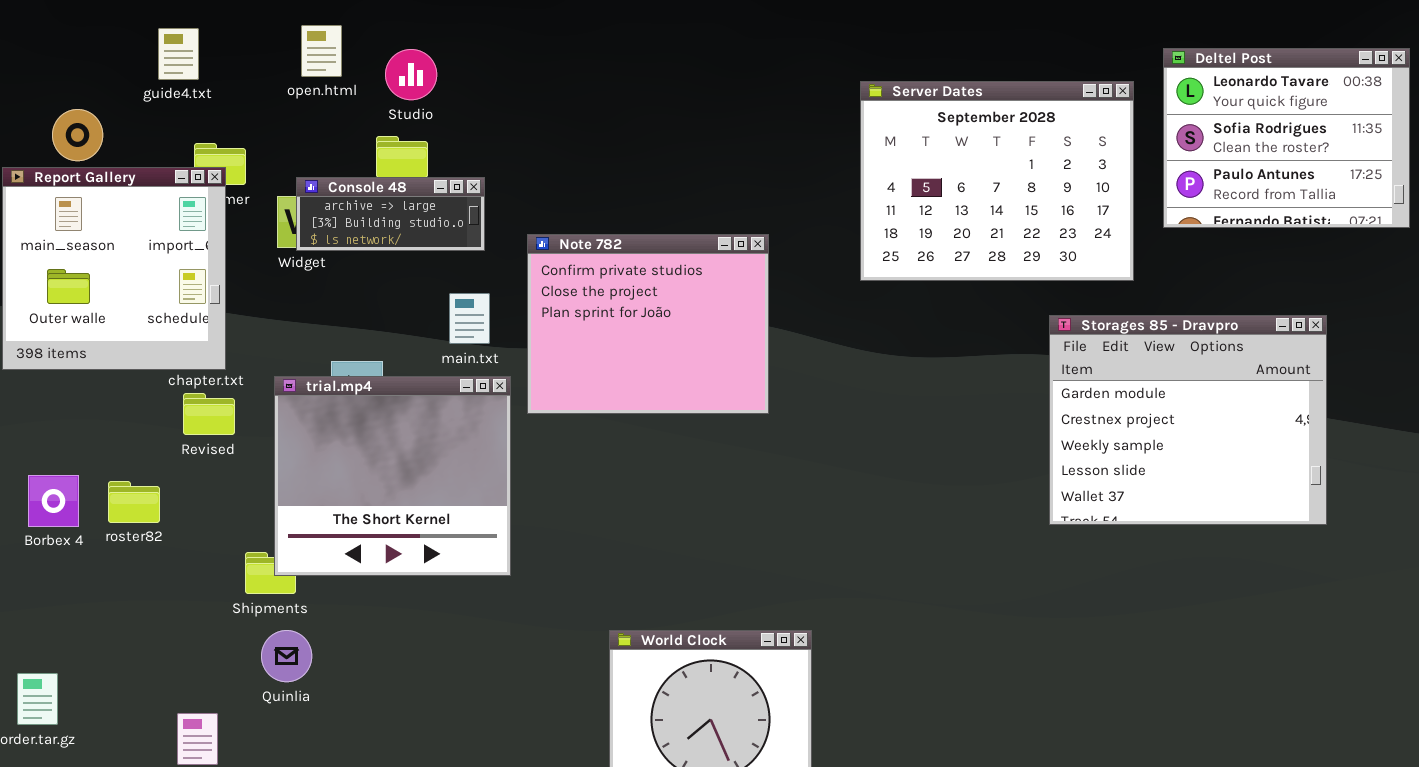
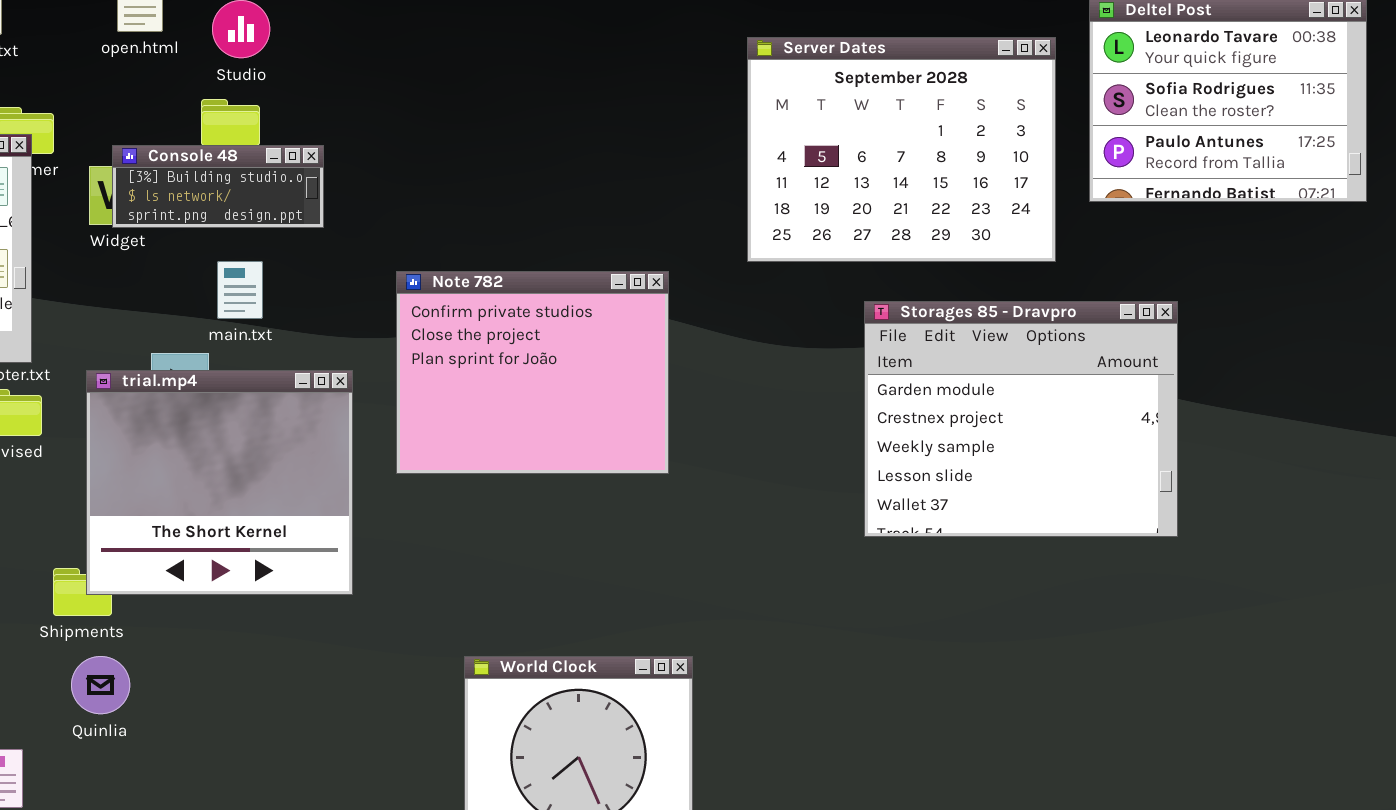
Console 48: [296,177,485,251] -> [112,145,324,228], scrolled down 1 row
Note 782: [527,234,769,414] -> [396,271,669,474], moved
main.txt: [449,293,490,344] -> [217,261,263,319], moved
Storages 85 - Dravpro: [1049,315,1327,525] -> [864,301,1178,537], moved

